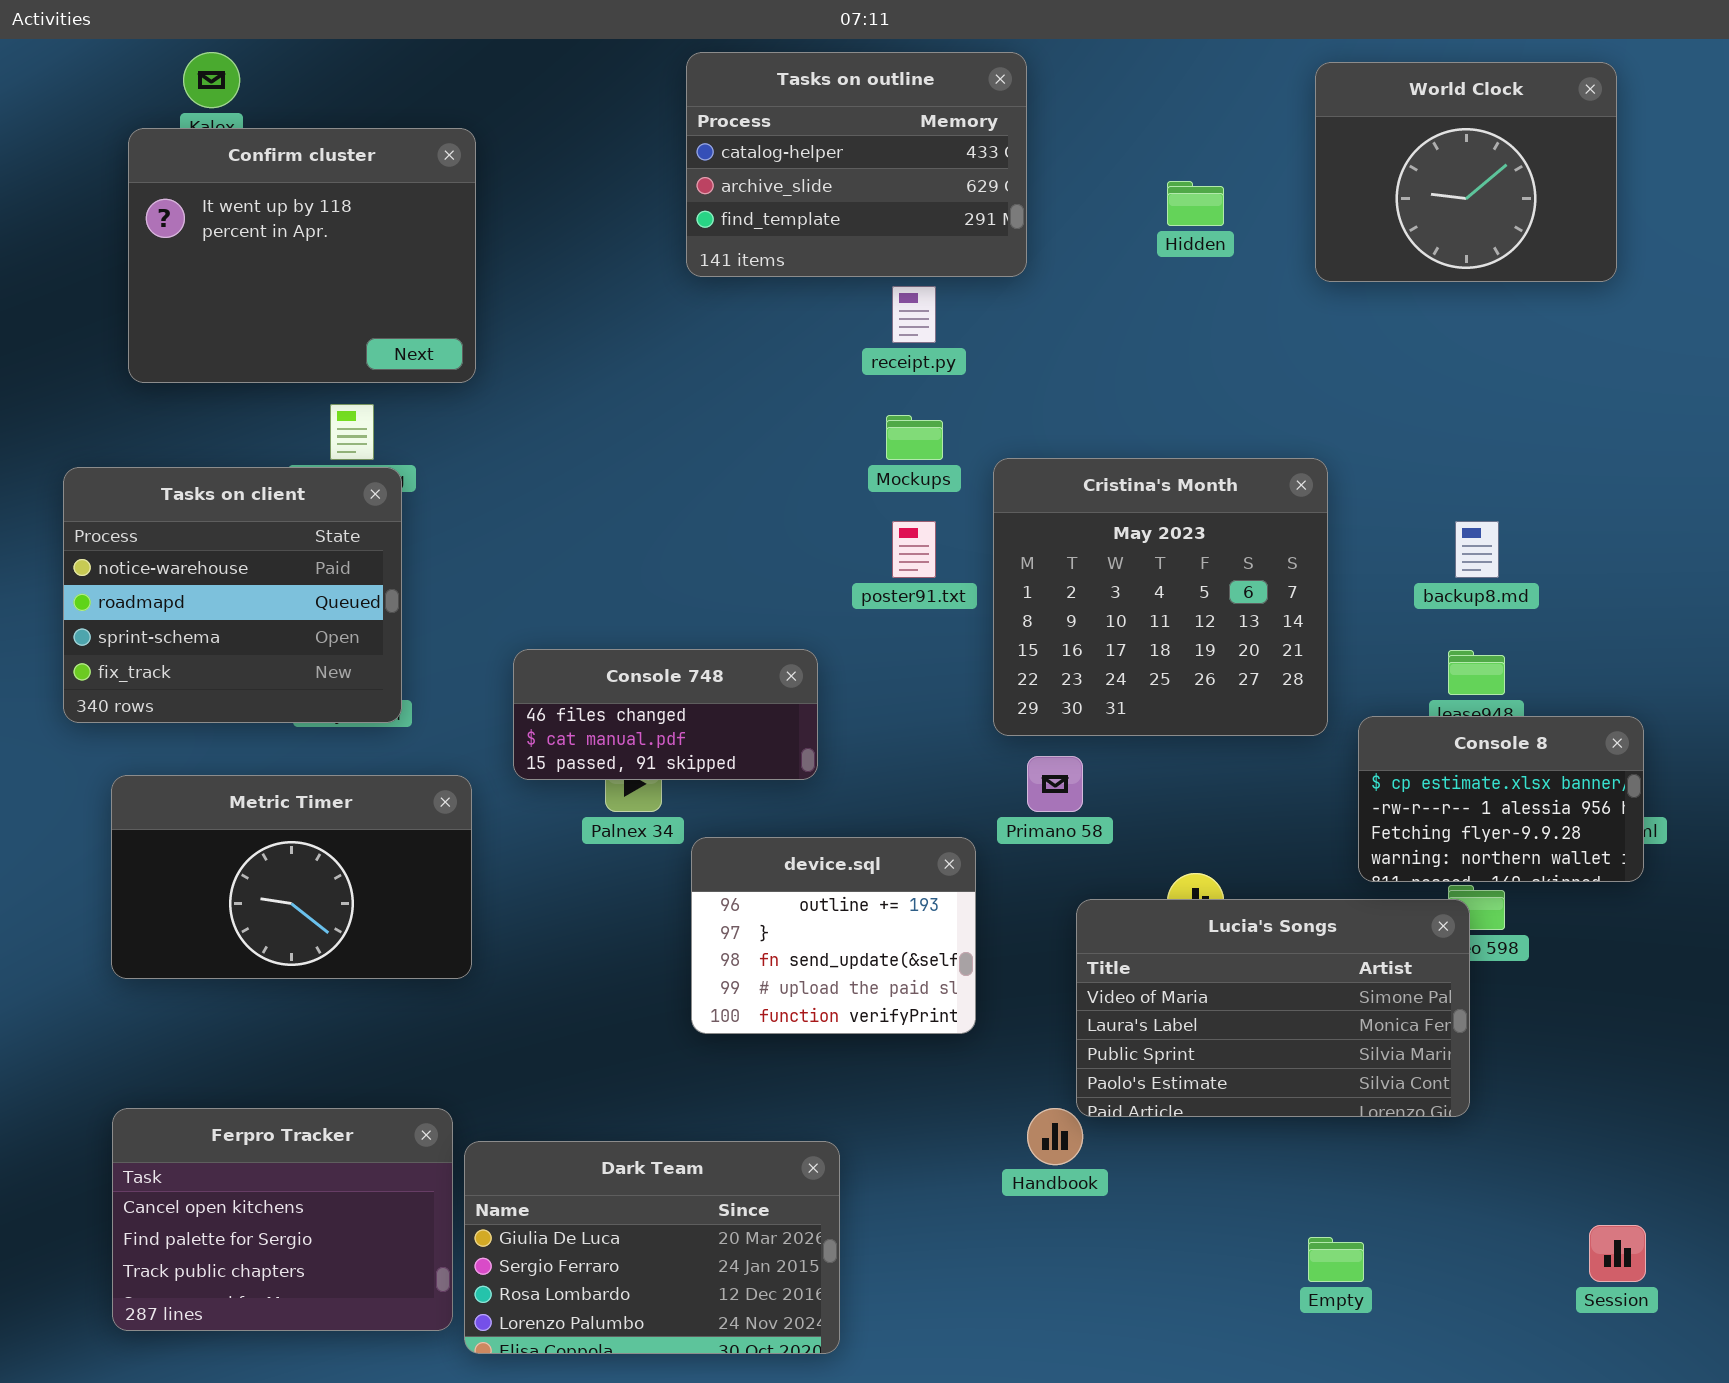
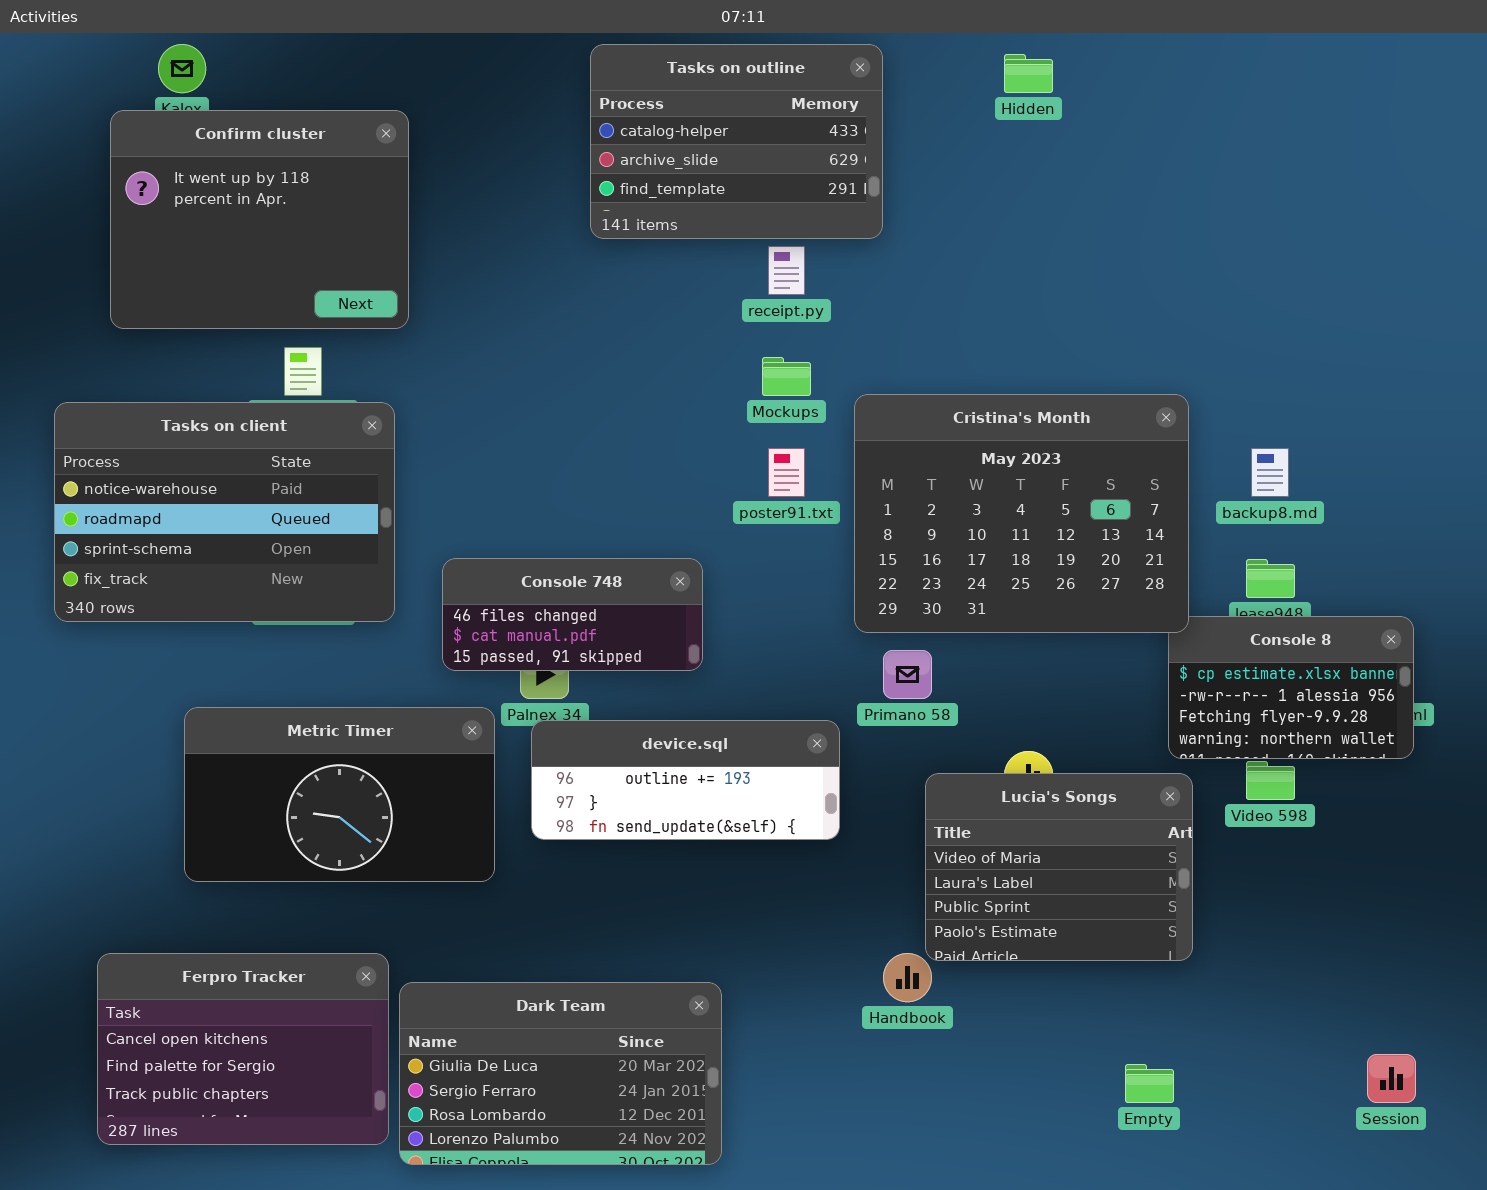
World Clock: [1315,62,1617,282] -> none, closed
Hidden: [1167,181,1224,226] -> [1004,54,1053,93], moved
Cristina's Month: [993,458,1328,736] -> [854,394,1189,633], resized
Tasks on client: [63,467,402,723] -> [54,402,395,622], resized
Metric Timer: [111,775,472,979] -> [184,707,495,882], moved
device.sql: [691,837,976,1034] -> [531,720,840,840], resized
Lucia's Songs: [1076,899,1470,1117] -> [925,773,1193,961], resized

